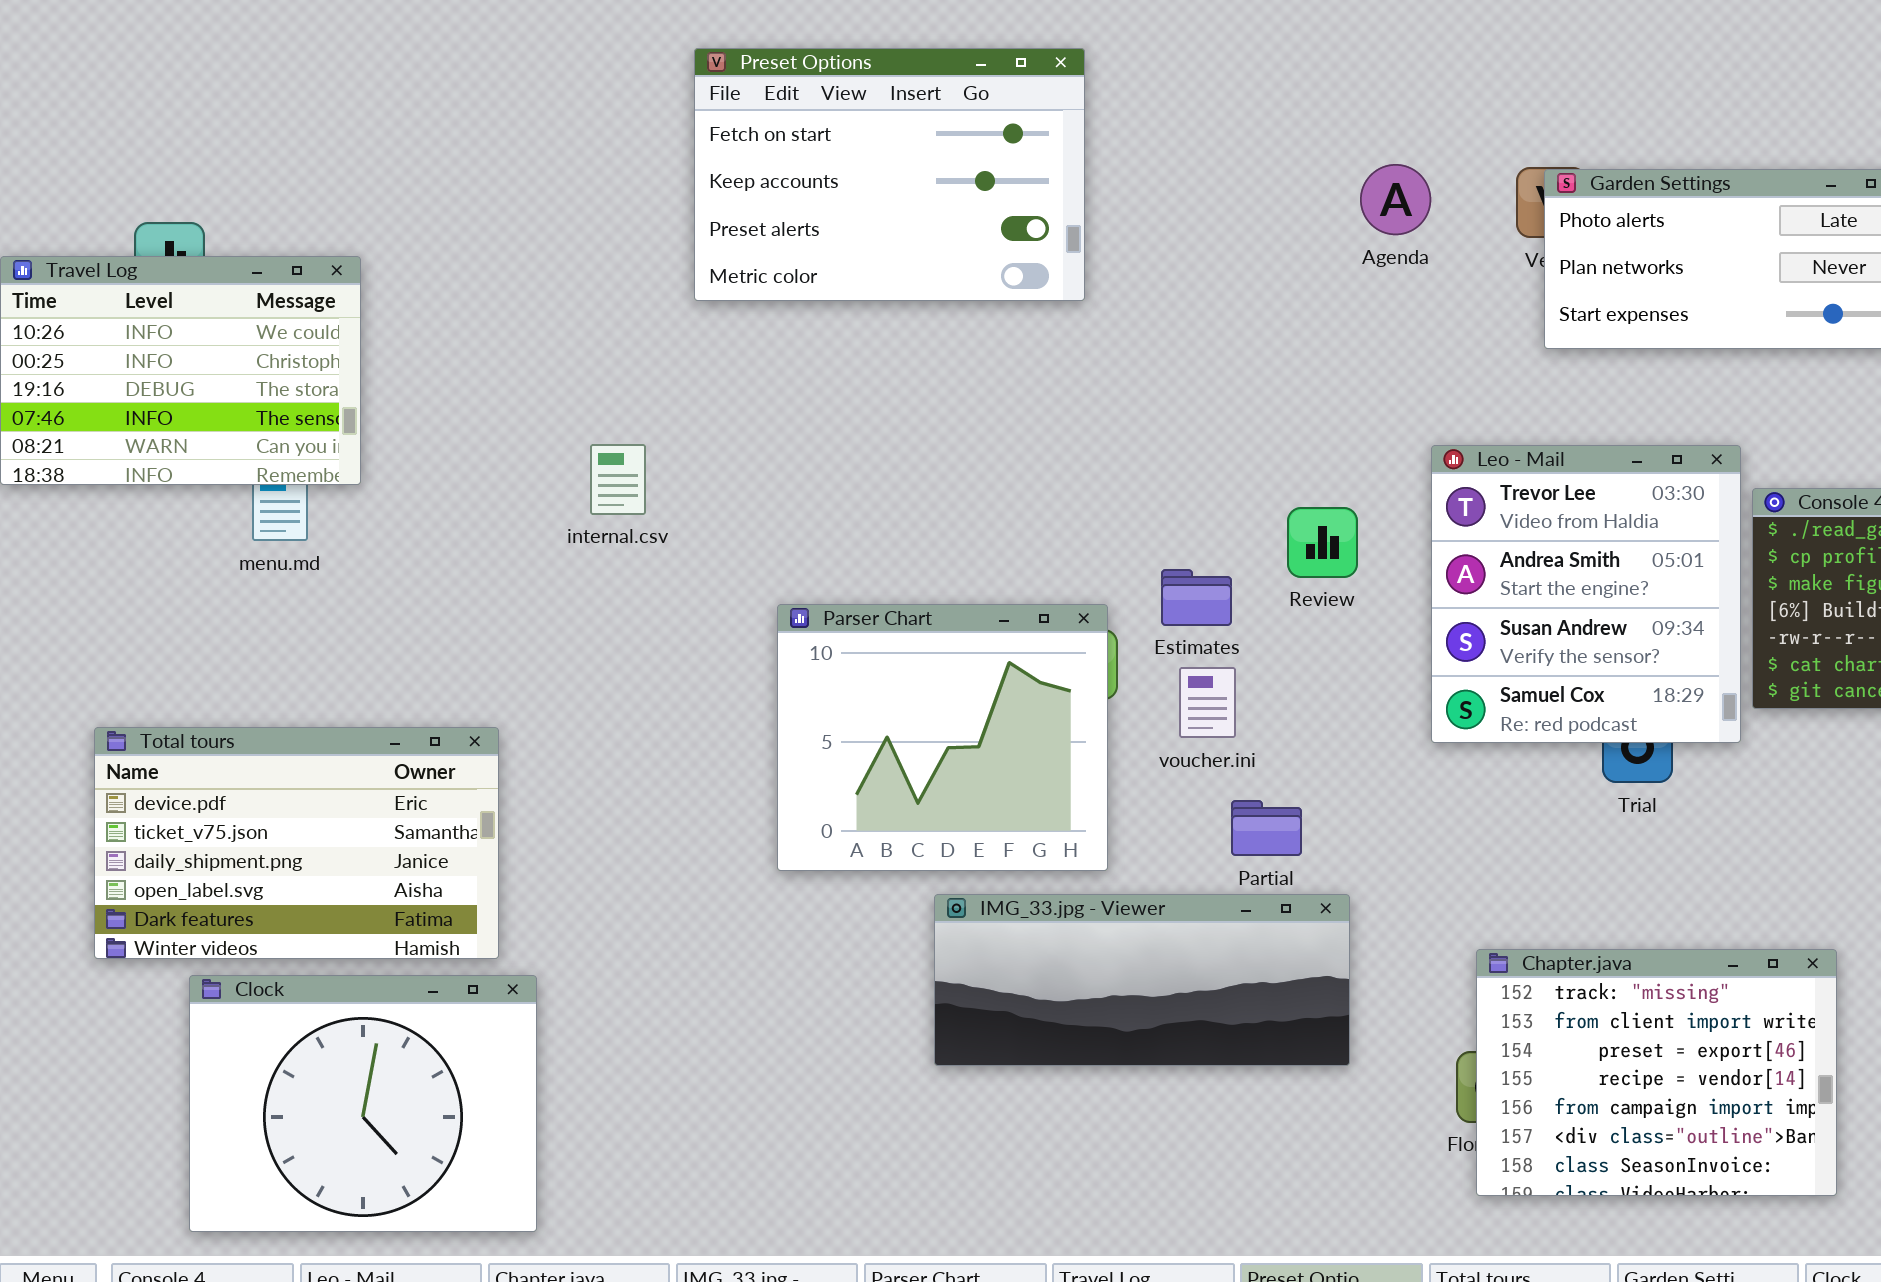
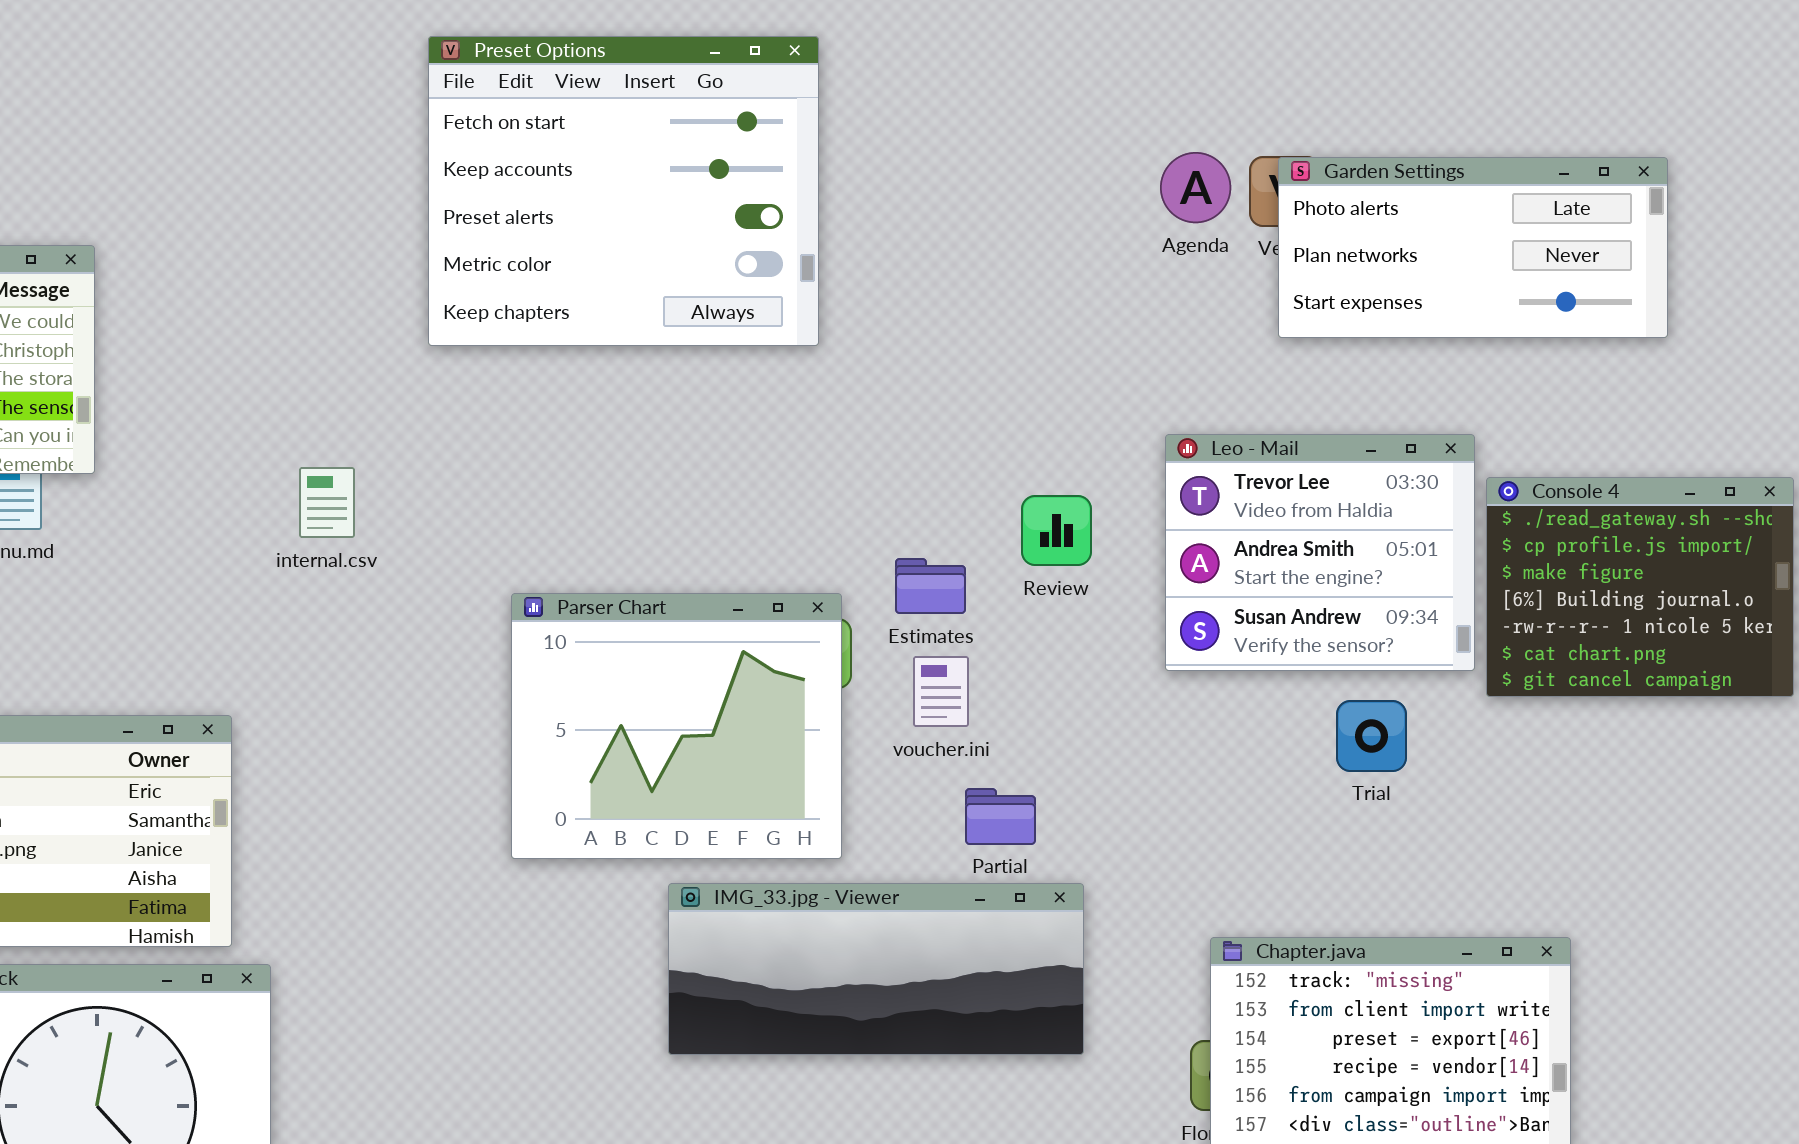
Preset Options: [694,48,1085,301] -> [428,36,819,346], resized
Agenda: [1360,164,1431,235] -> [1160,152,1231,223], moved
internal.csv: [590,444,646,515] -> [299,467,355,538], moved
Leo - Mail: [1431,445,1741,743] -> [1165,434,1475,671], resized

